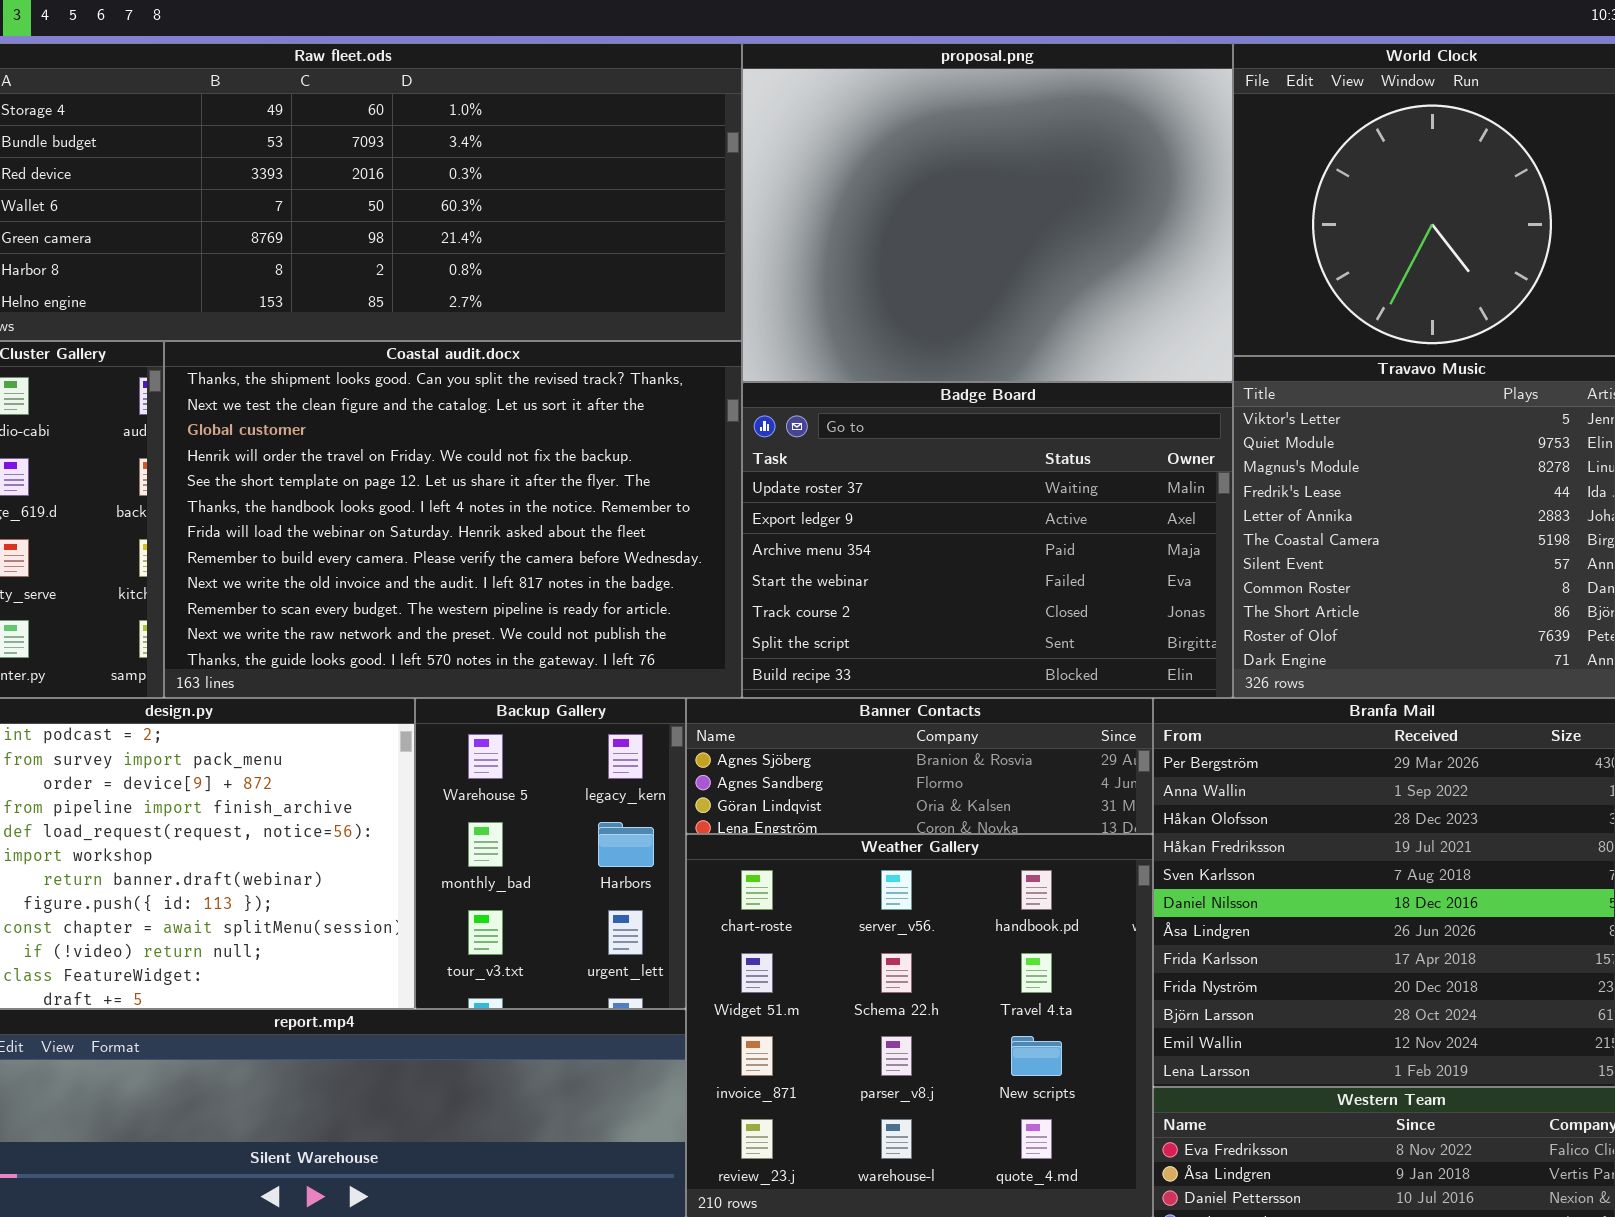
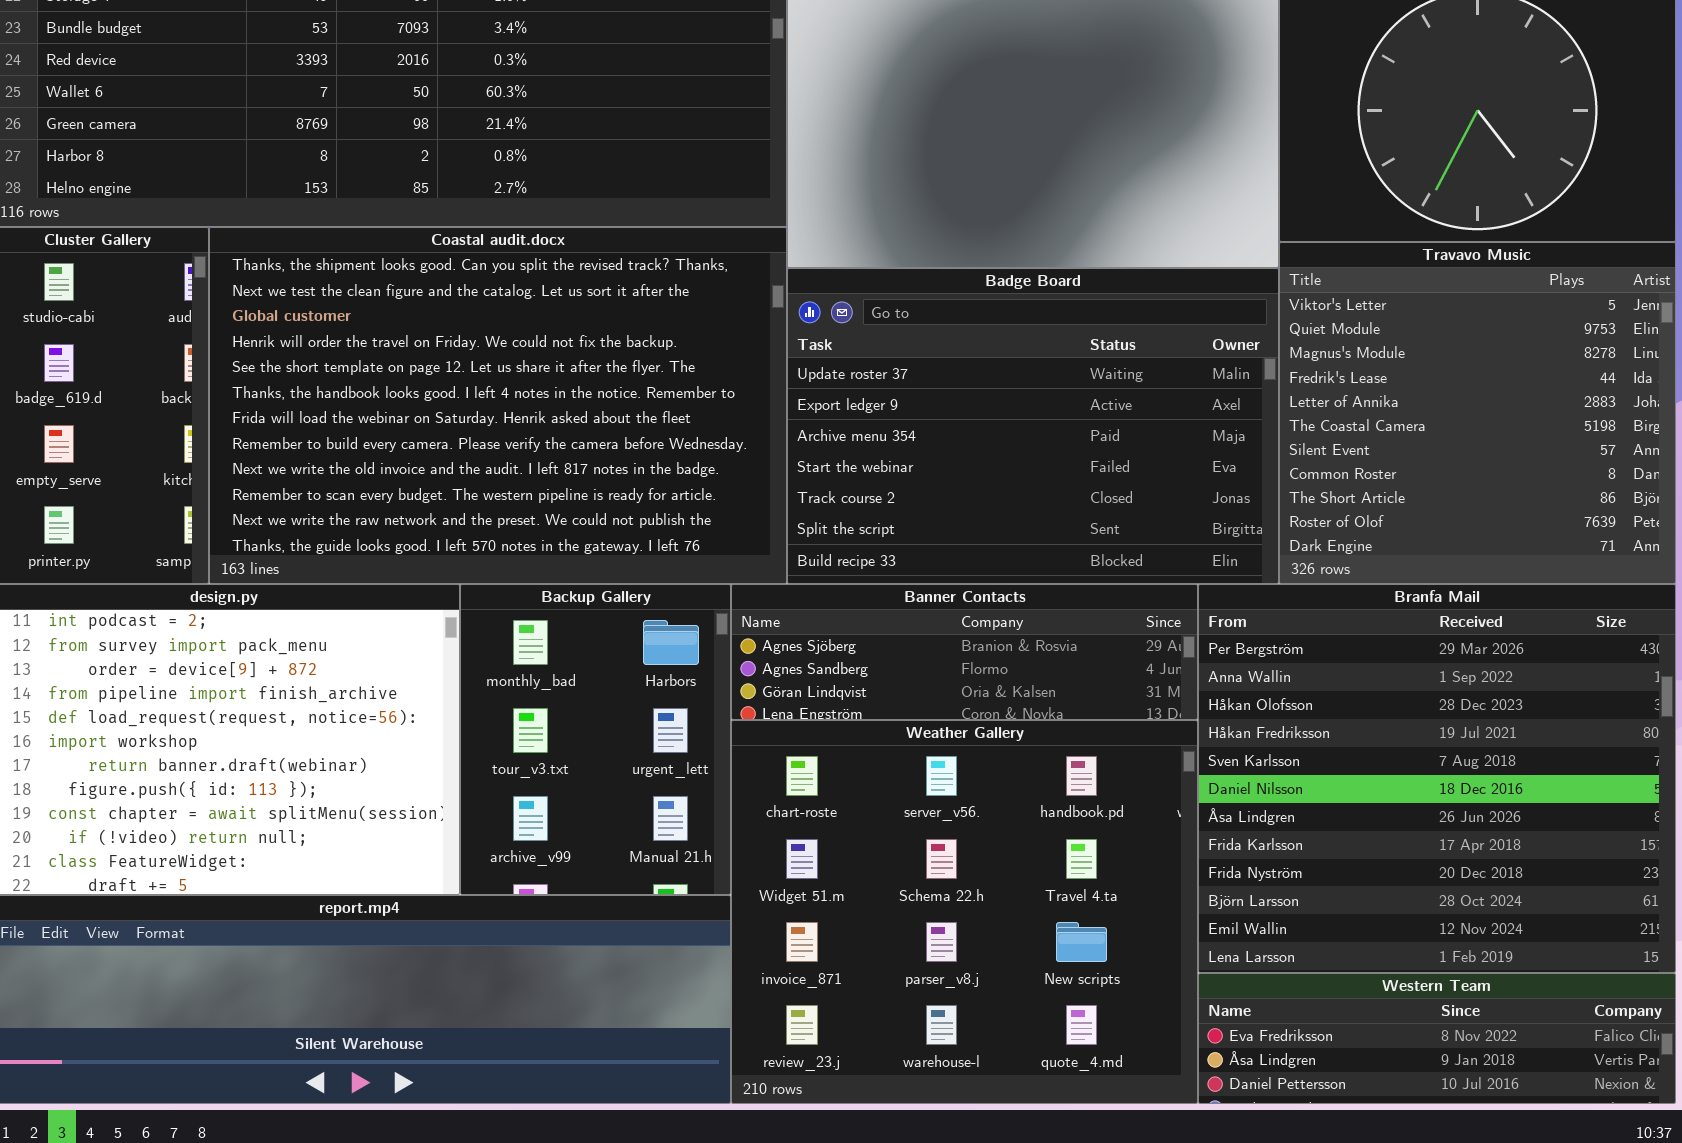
Backup Gallery: [415,698,686,1009] -> [460,584,731,895], scrolled down 1 row

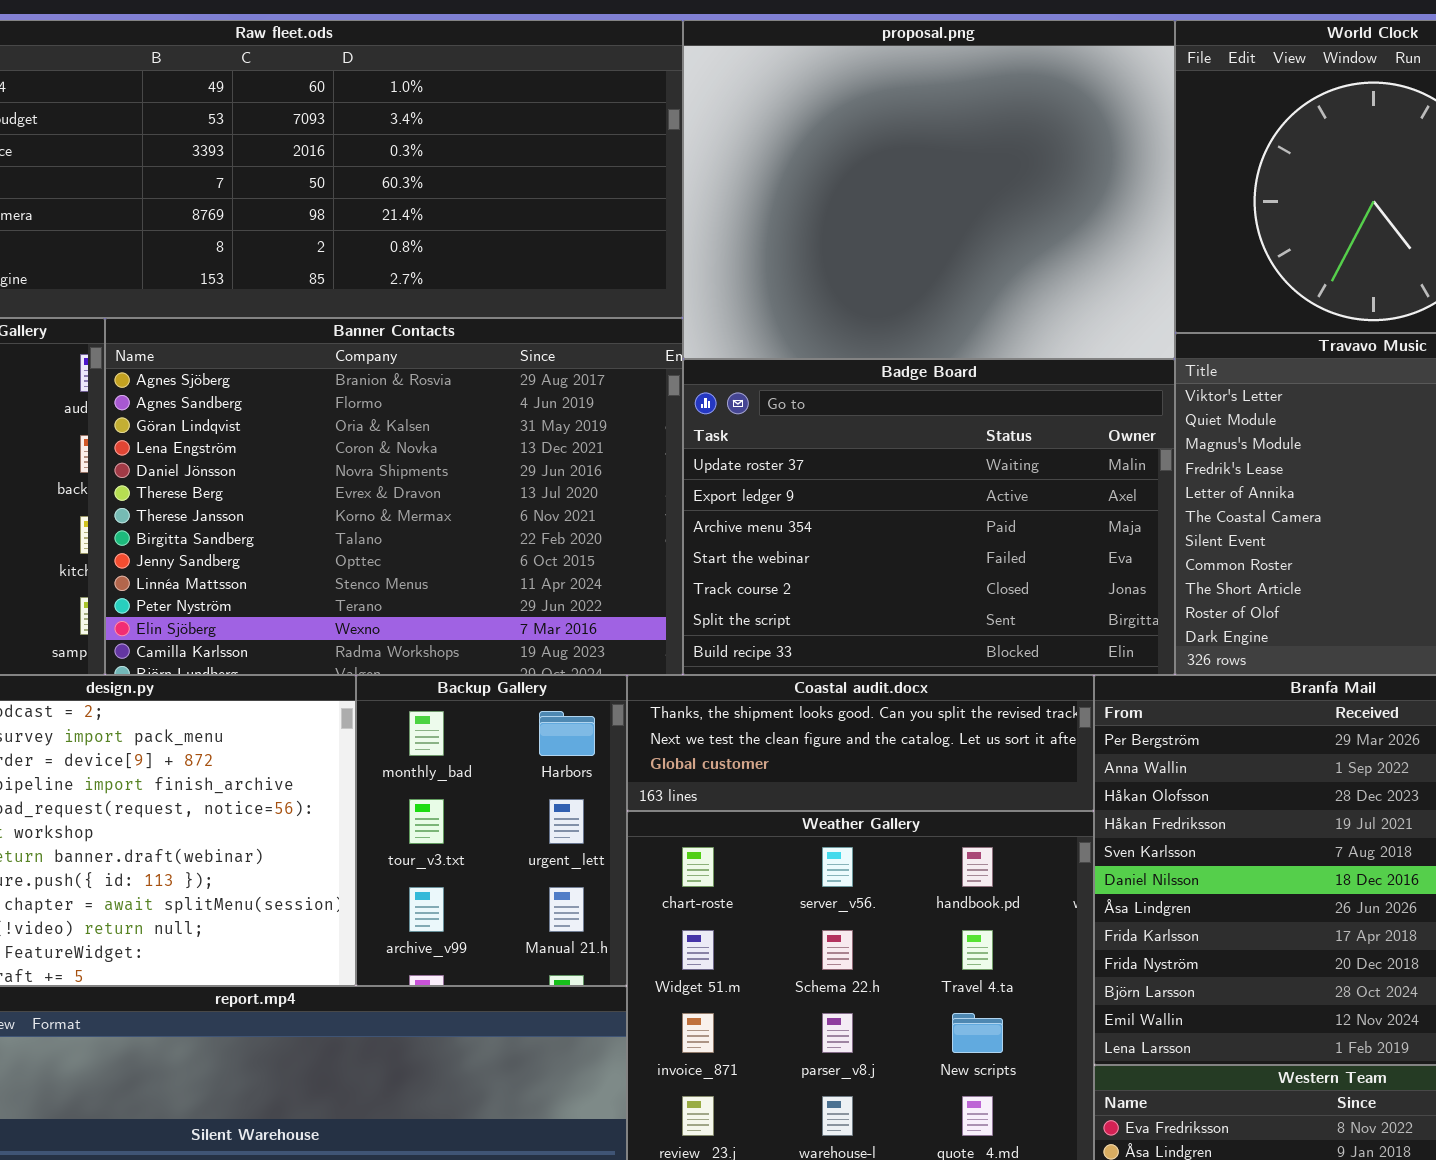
Coastal audit.docx: [209,227,787,584] -> [627,675,1094,811], moved, resized
Banner Contacts: [731,584,1198,720] -> [105,318,683,675], moved, resized

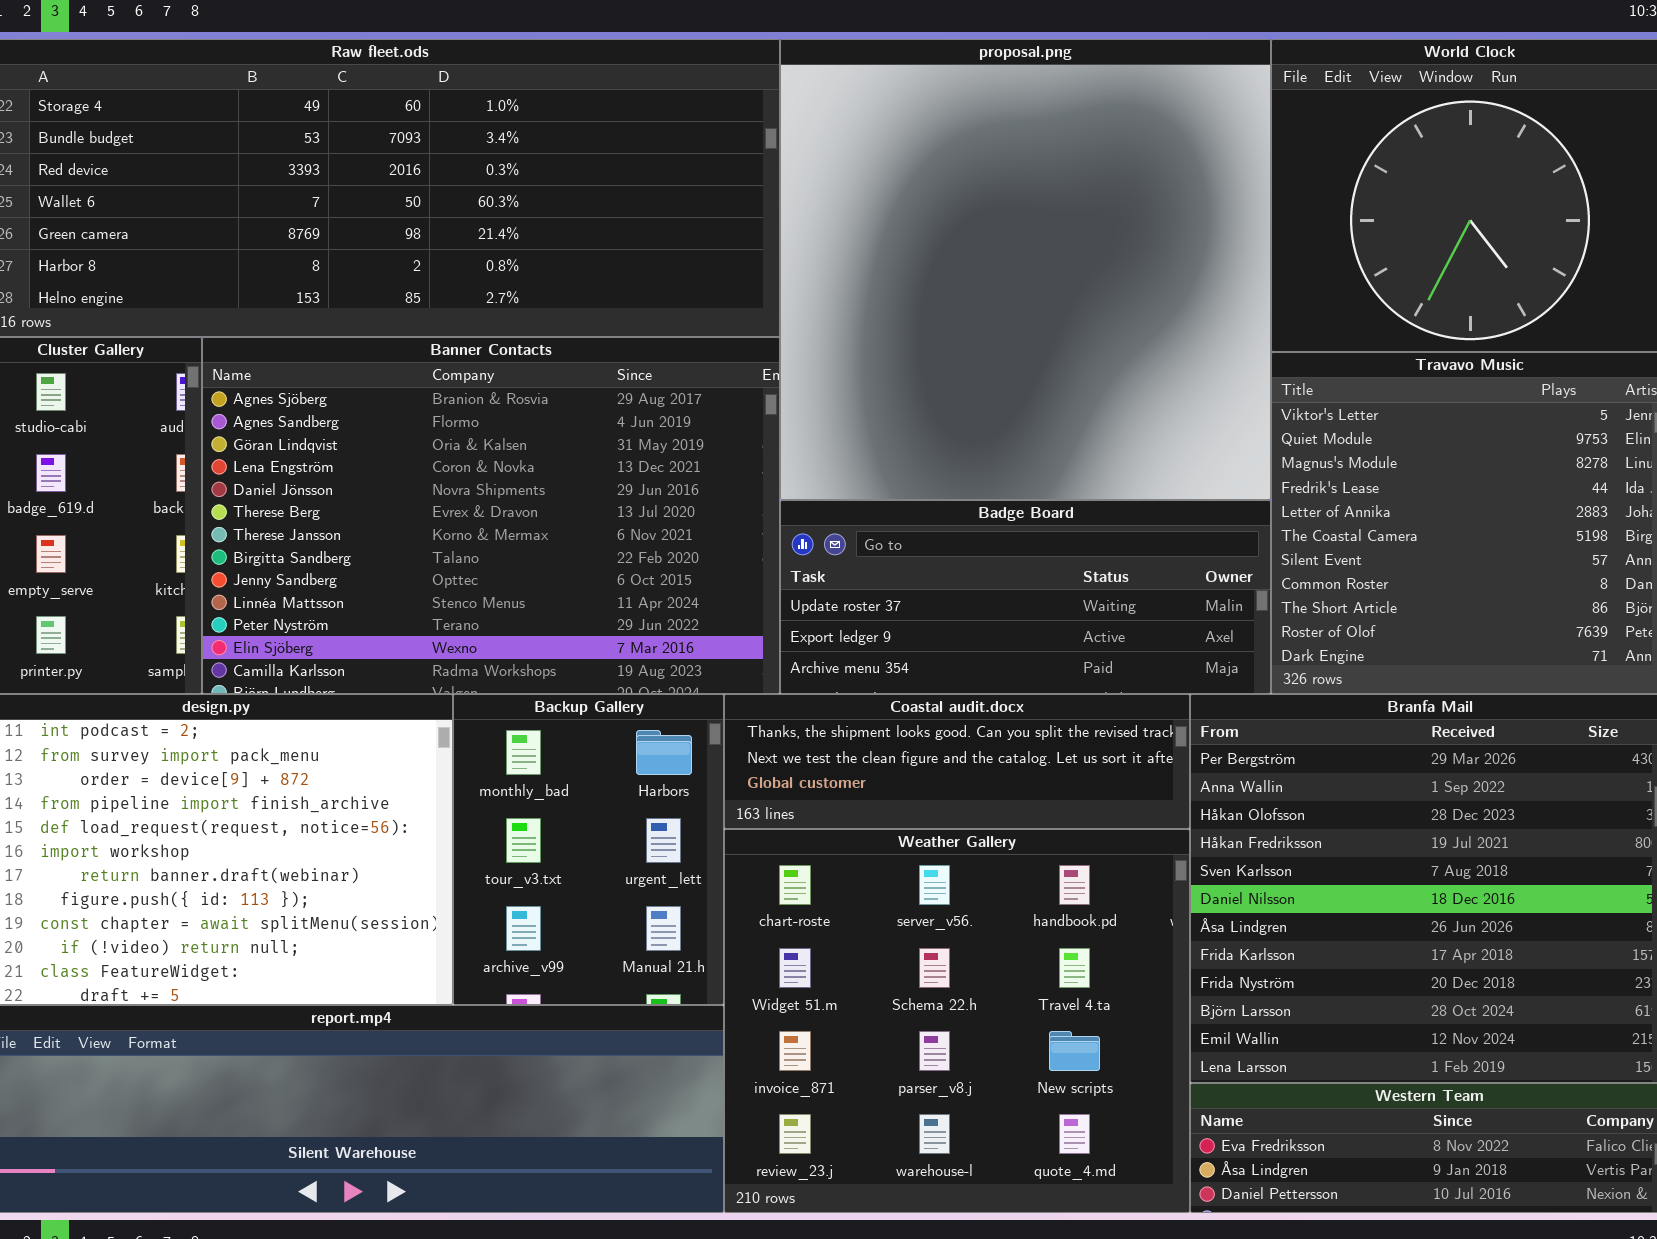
proposal.png: [683,20,1175,359] -> [780,39,1271,500], resized
Badge Board: [683,359,1175,675] -> [780,500,1271,694], resized

